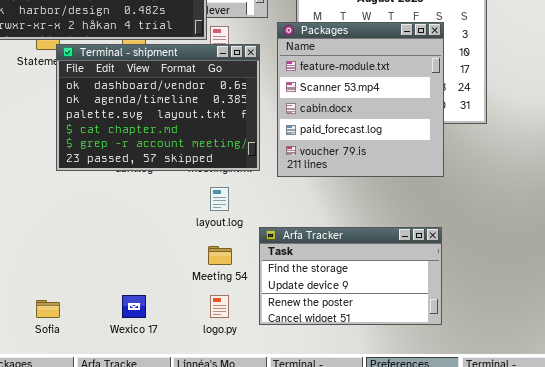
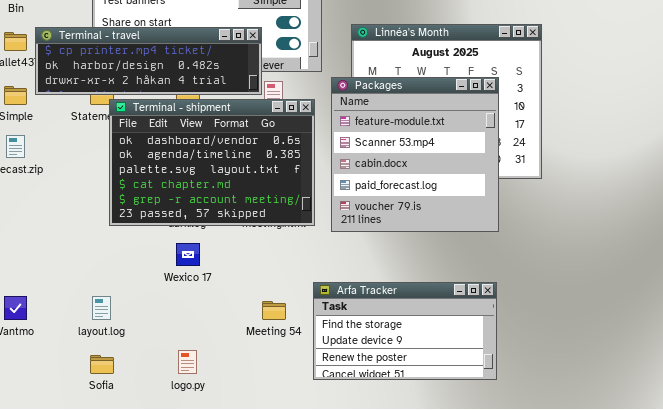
layout.log: [210,187,229,211] -> [92,296,111,320], moved
Wexico 17: [122,295,146,318] -> [176,243,200,266], moved
logo.py: [210,295,229,318] -> [178,350,197,374], moved

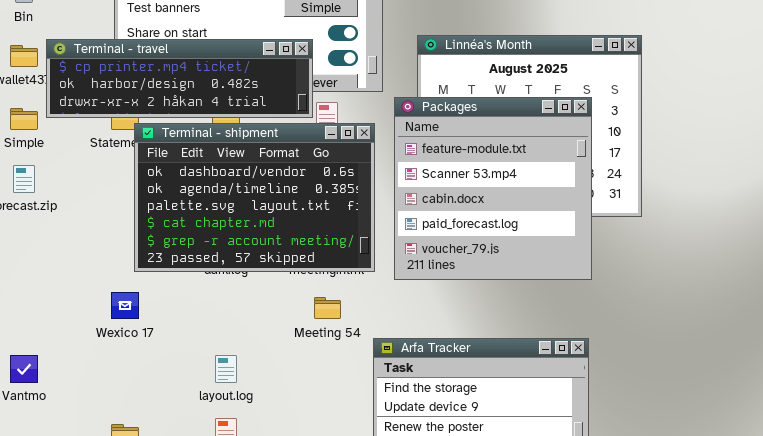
Wexico 17: [176,243,200,266] -> [111,292,139,319], moved
layout.log: [92,296,111,320] -> [215,355,237,383], moved
Meeting 54: [262,301,286,320] -> [314,297,341,319], moved

